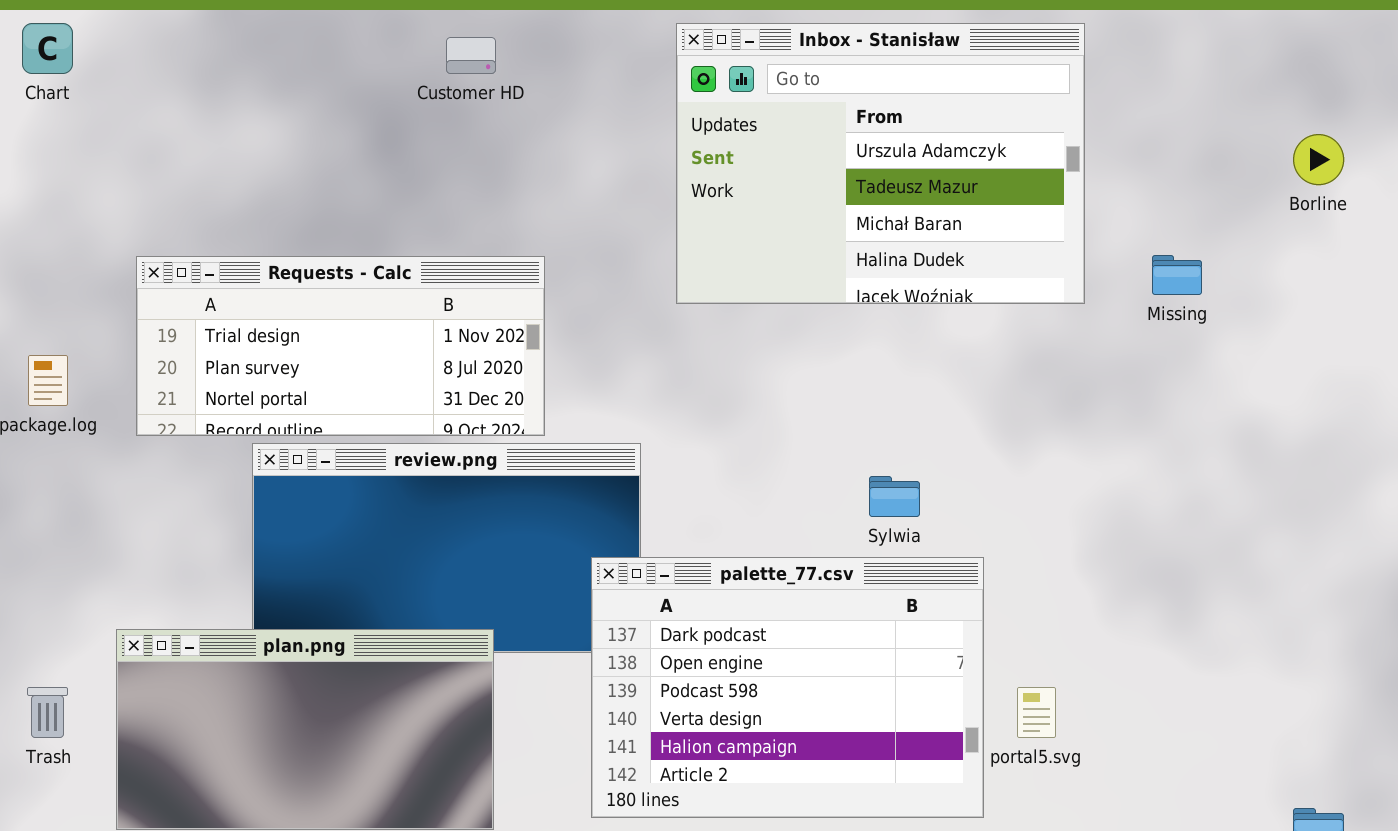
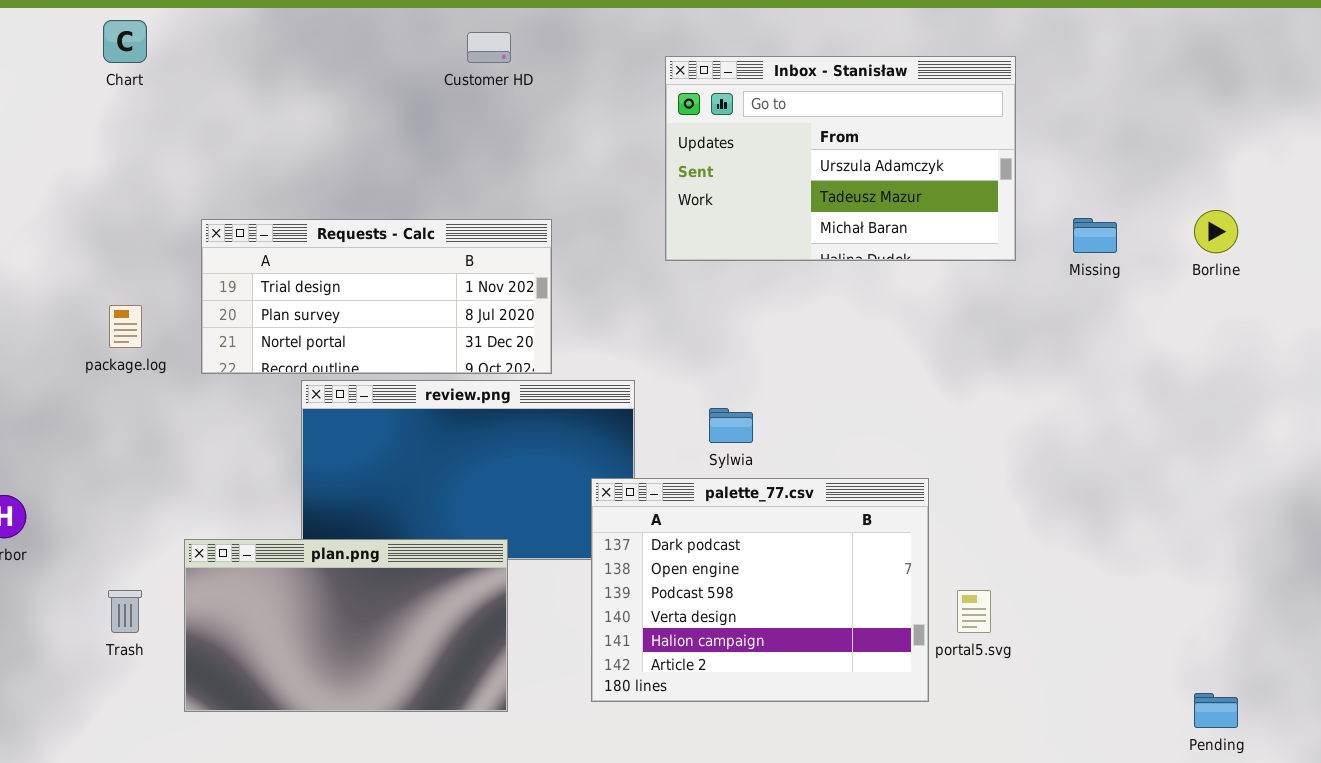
Inbox - Stanisław: [676,23,1085,304] -> [665,56,1016,261], resized
Borline: [1293,134,1344,185] -> [1194,210,1238,253], moved
Sylwia: [869,476,920,517] -> [709,408,753,443], moved

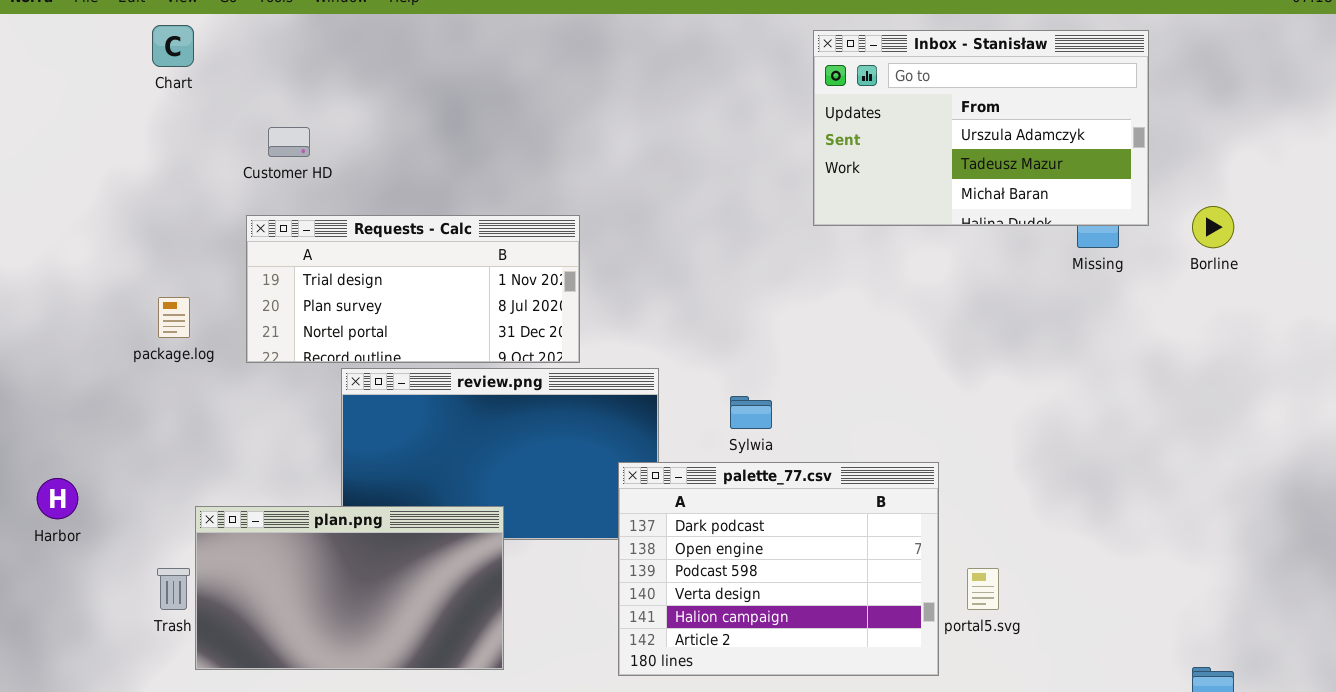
Customer HD: [467,32,511,63] -> [268,127,310,157], moved
Inbox - Stanisław: [665,56,1016,261] -> [813,30,1149,226], moved
plan.png: [184,539,508,712] -> [195,506,504,670], moved

